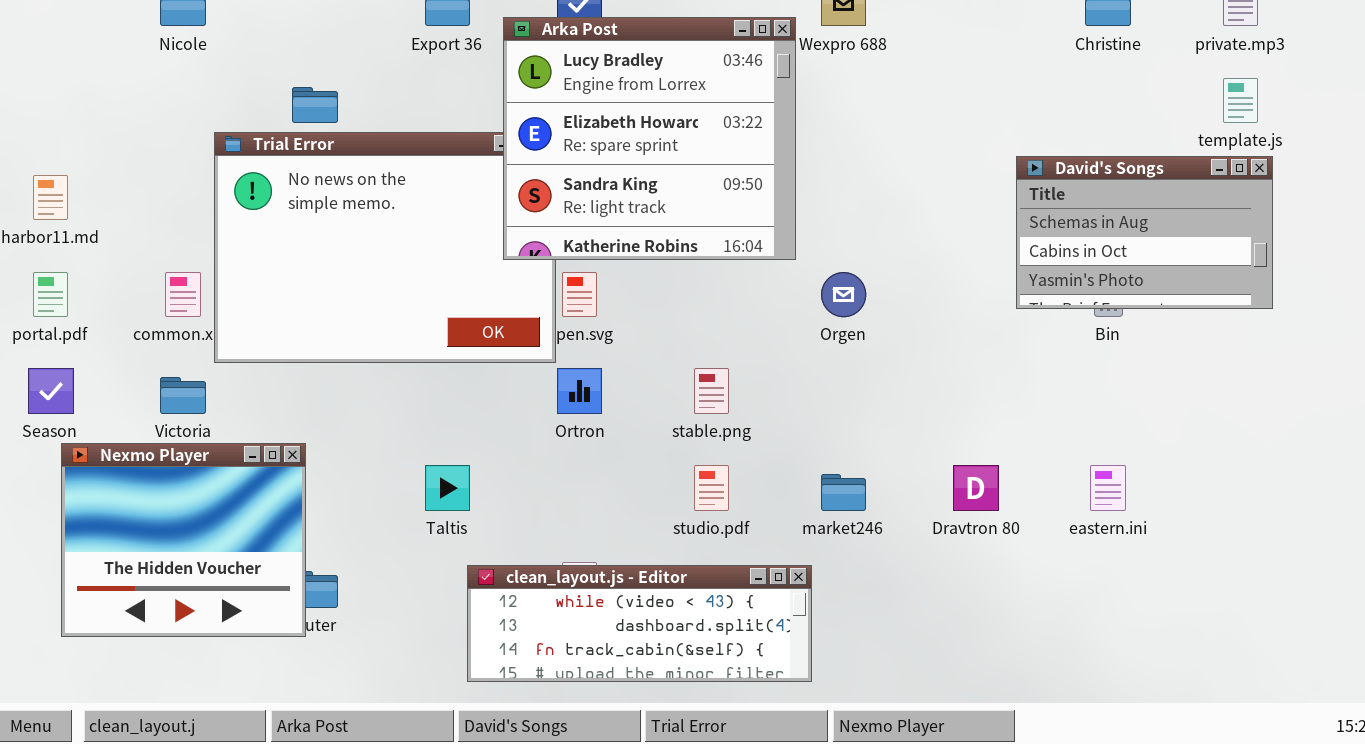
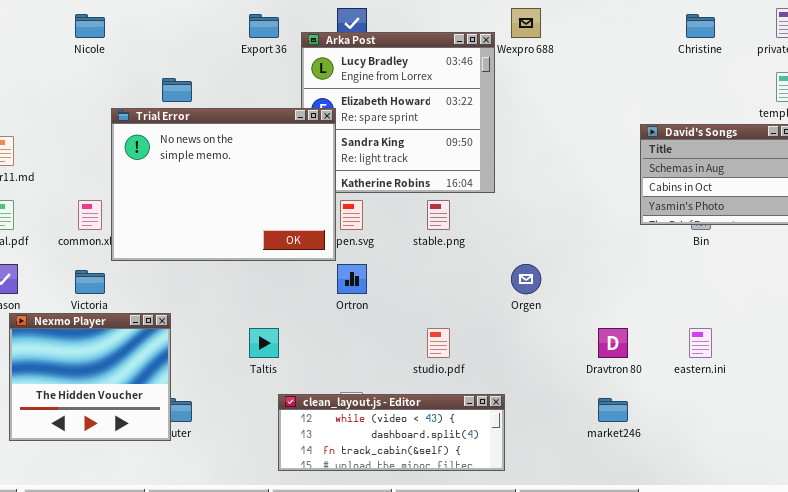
Trial Error: [214,132,556,363] -> [111,108,336,261], raised
Orgen: [821,272,866,317] -> [511,264,541,294], moved
stable.png: [694,368,729,414] -> [427,200,450,230], moved
market246: [821,474,866,511] -> [598,398,628,422], moved

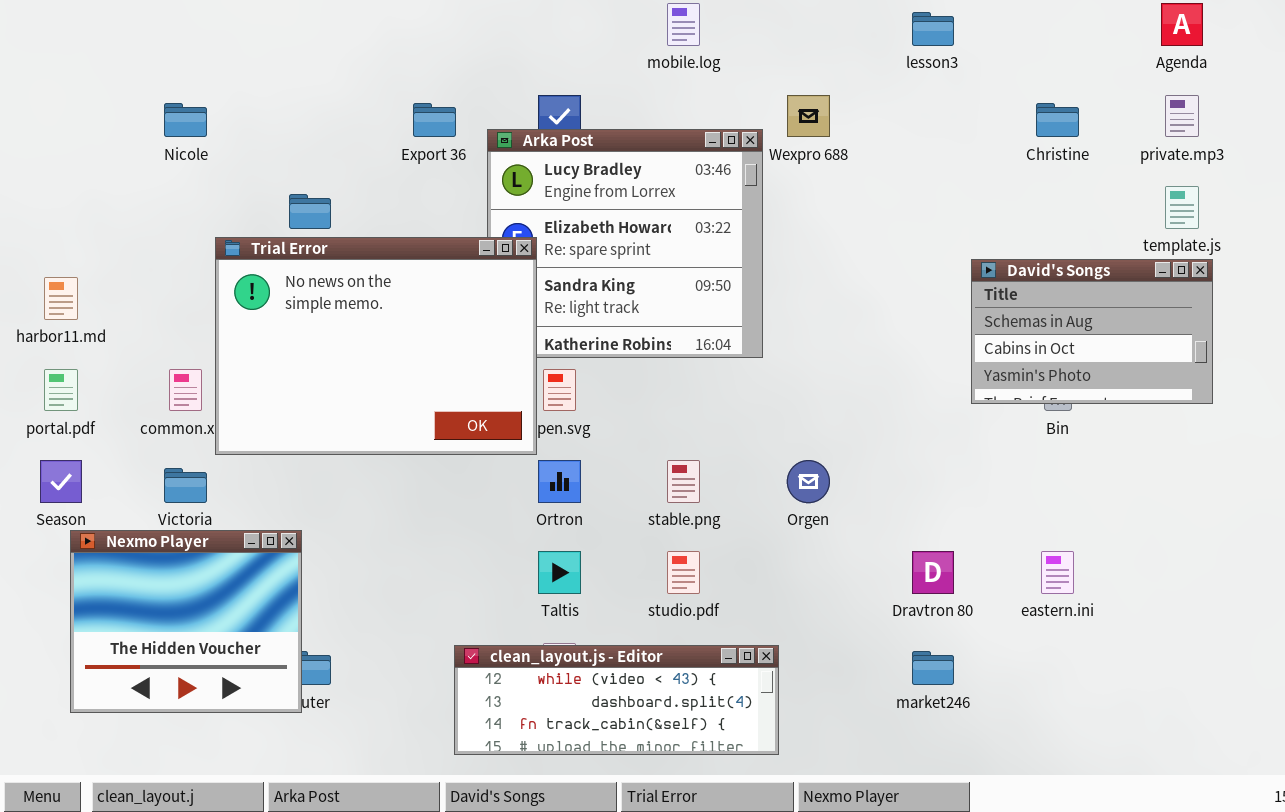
stable.png: [427,200,450,230] -> [667,460,700,503], moved
Taltis: [249,328,279,358] -> [538,551,581,594], moved

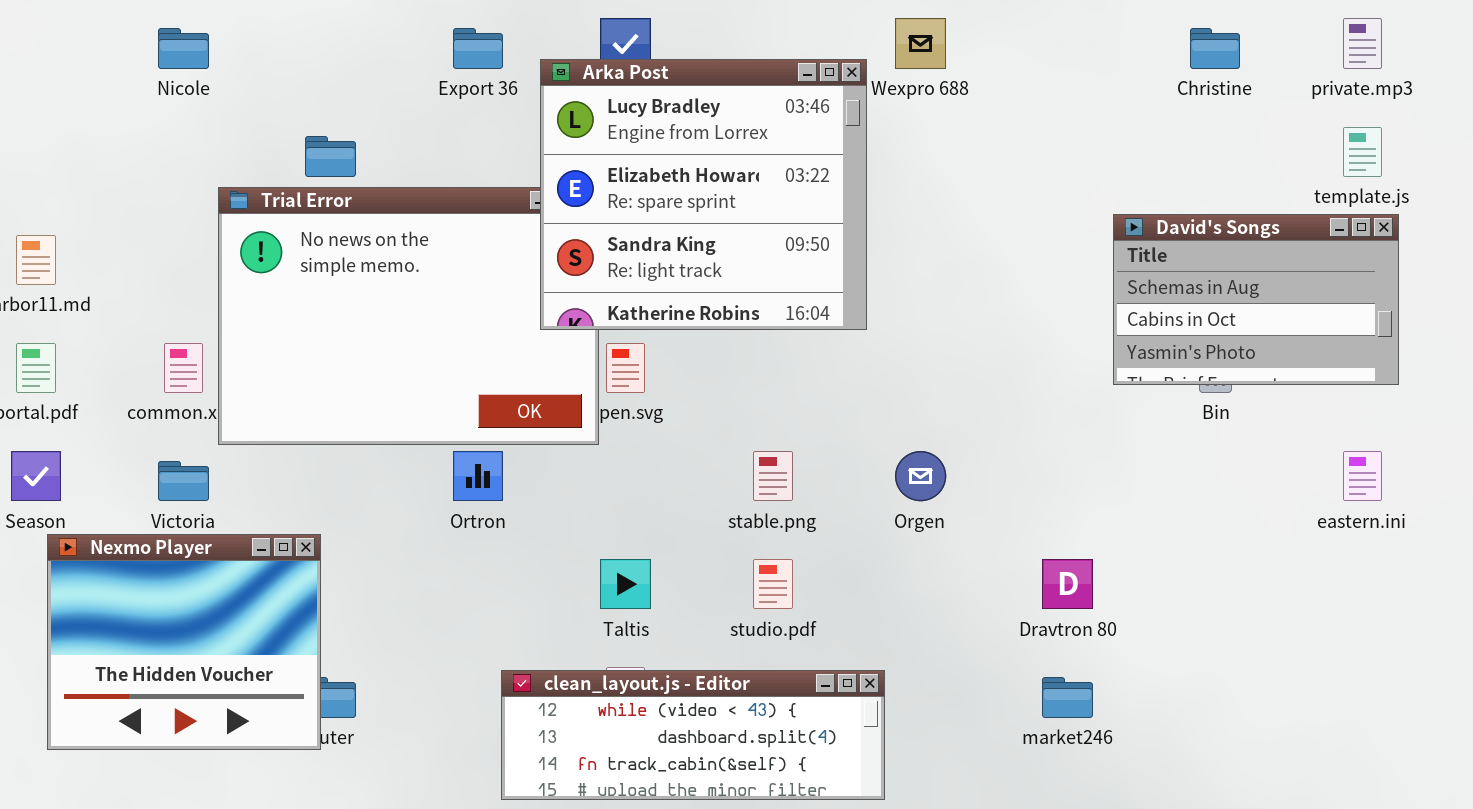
Arka Post: [487,129,763,358] -> [540,59,867,330], raised
Ortron: [538,460,581,503] -> [453,451,503,501], moved
eastern.ini: [1041,551,1074,594] -> [1343,451,1382,501], moved

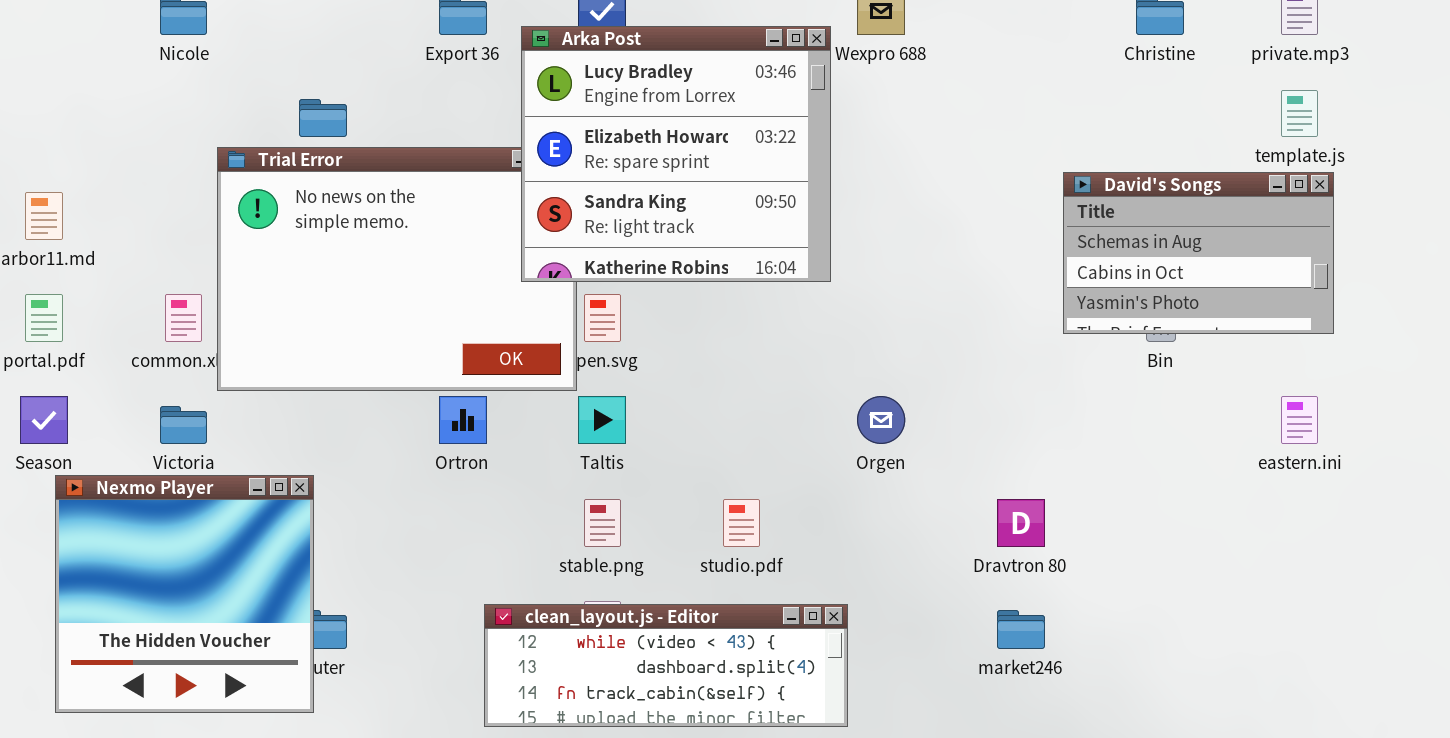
stable.png: [753,451,793,501] -> [584,499,621,547], moved
Nexmo Player: [47,534,321,750] -> [55,475,314,713], resized
Taltis: [600,559,651,609] -> [578,396,626,444], moved

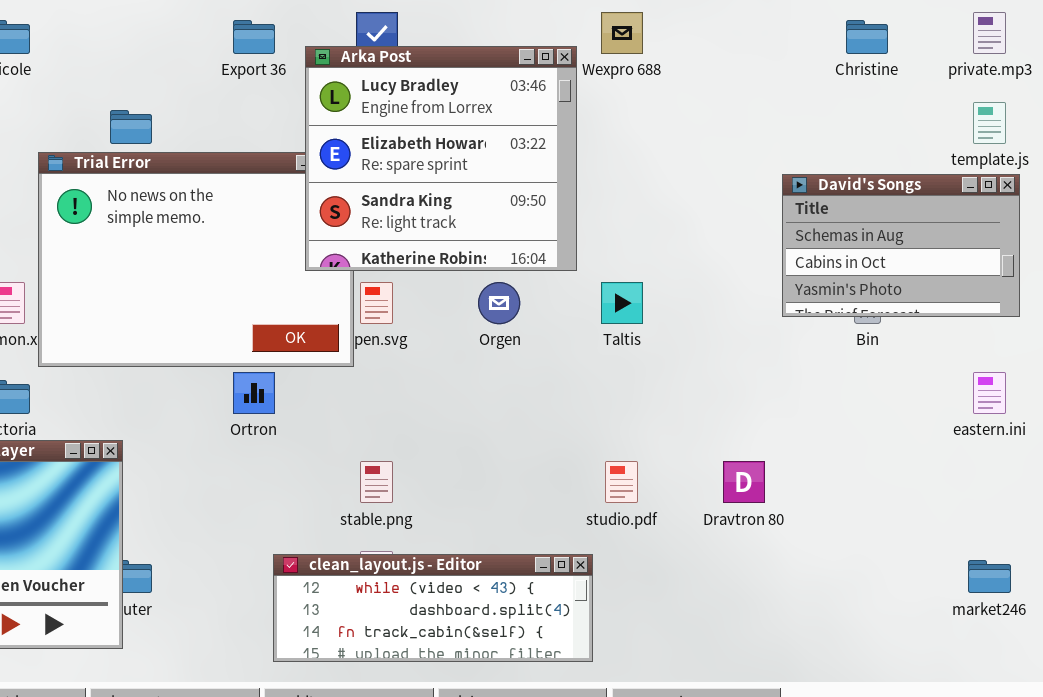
Taltis: [578,396,626,444] -> [601,282,643,324], moved
Orgen: [857,396,905,444] -> [478,282,520,324], moved
studio.pdf: [723,499,760,547] -> [605,461,638,503], moved
market246: [997,610,1045,649] -> [968,560,1011,593], moved

